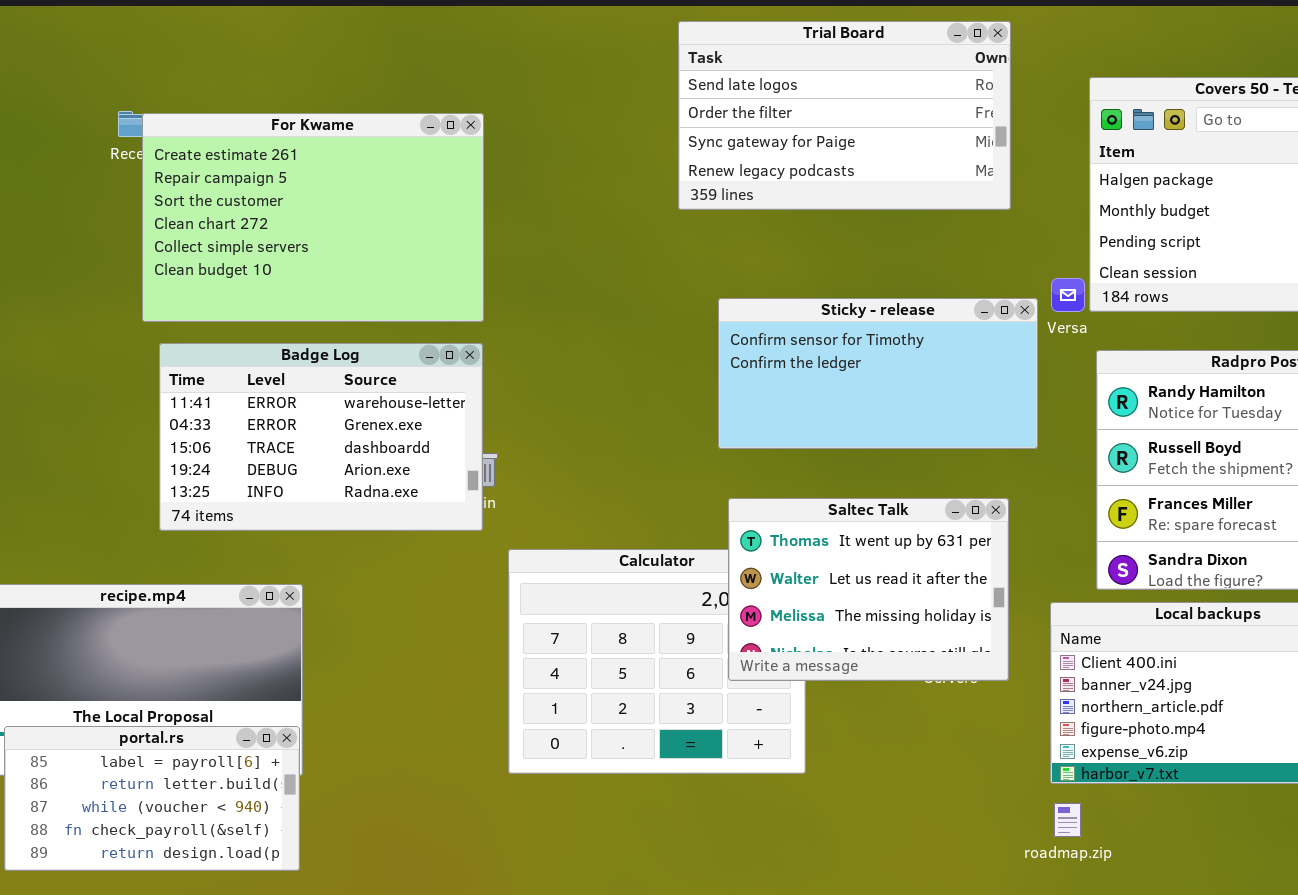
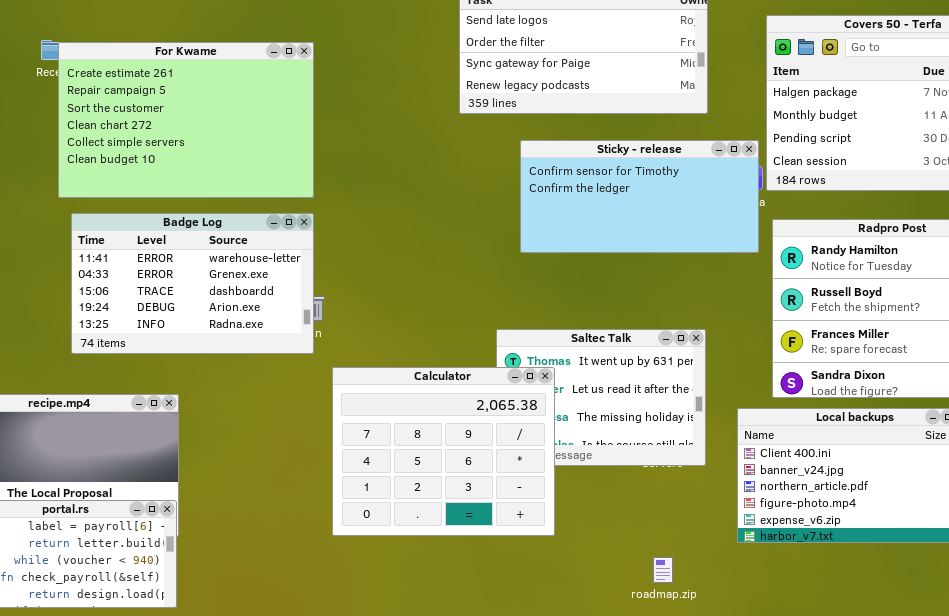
Sticky - release: [718,298,1038,449] -> [520,140,759,253], moved
Calculator: [508,549,806,774] -> [332,367,555,536], raised
roadmap.zip: [1054,803,1081,837] -> [653,557,673,583], moved

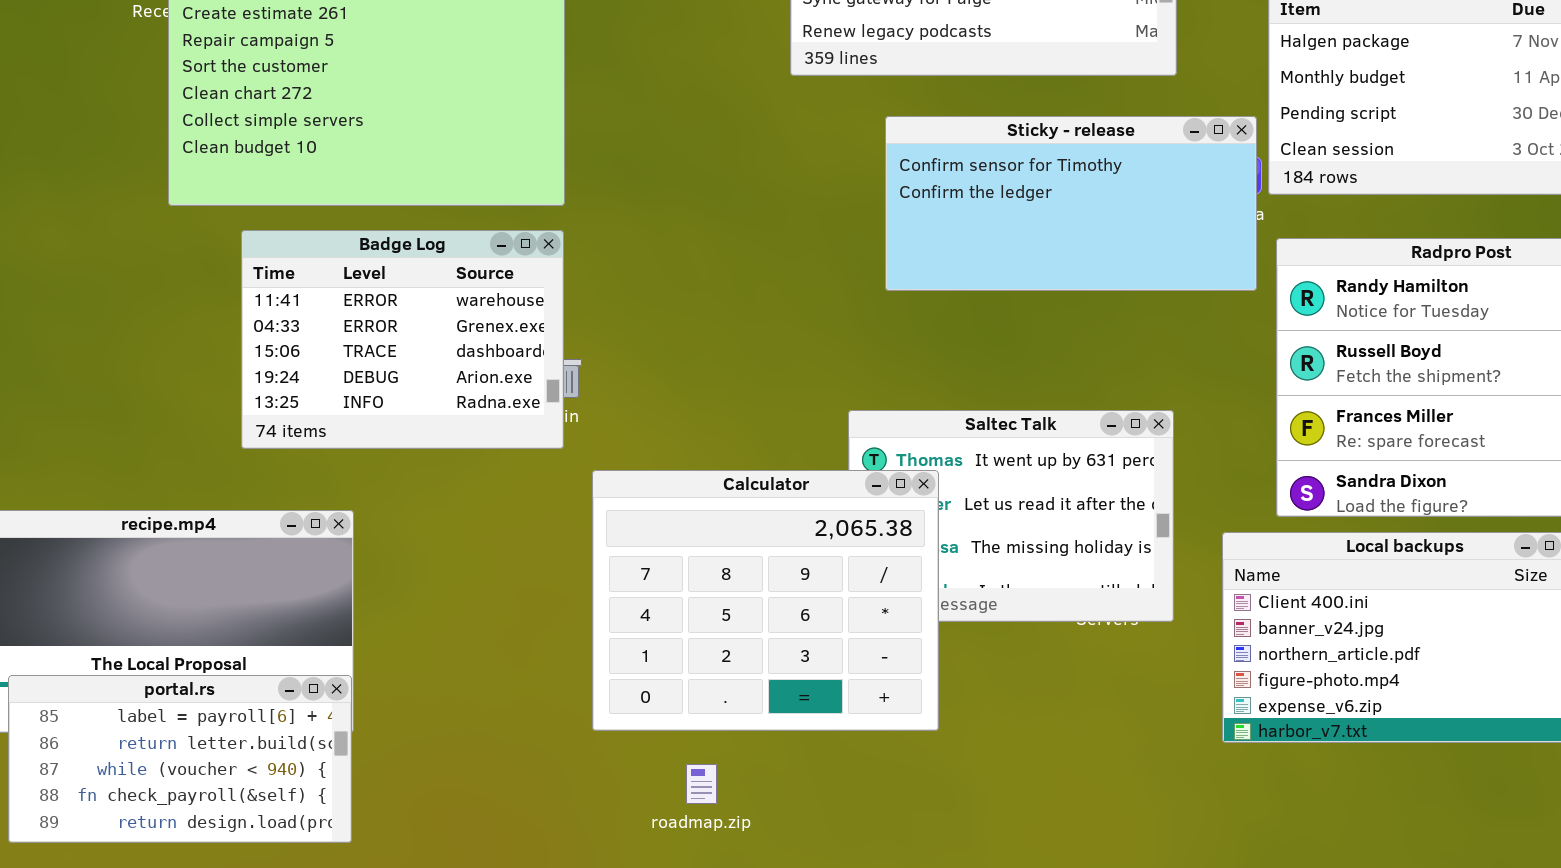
Badge Log: [71,213,314,354] -> [241,230,564,449], resized
roadmap.zip: [653,557,673,583] -> [686,764,717,804], moved

